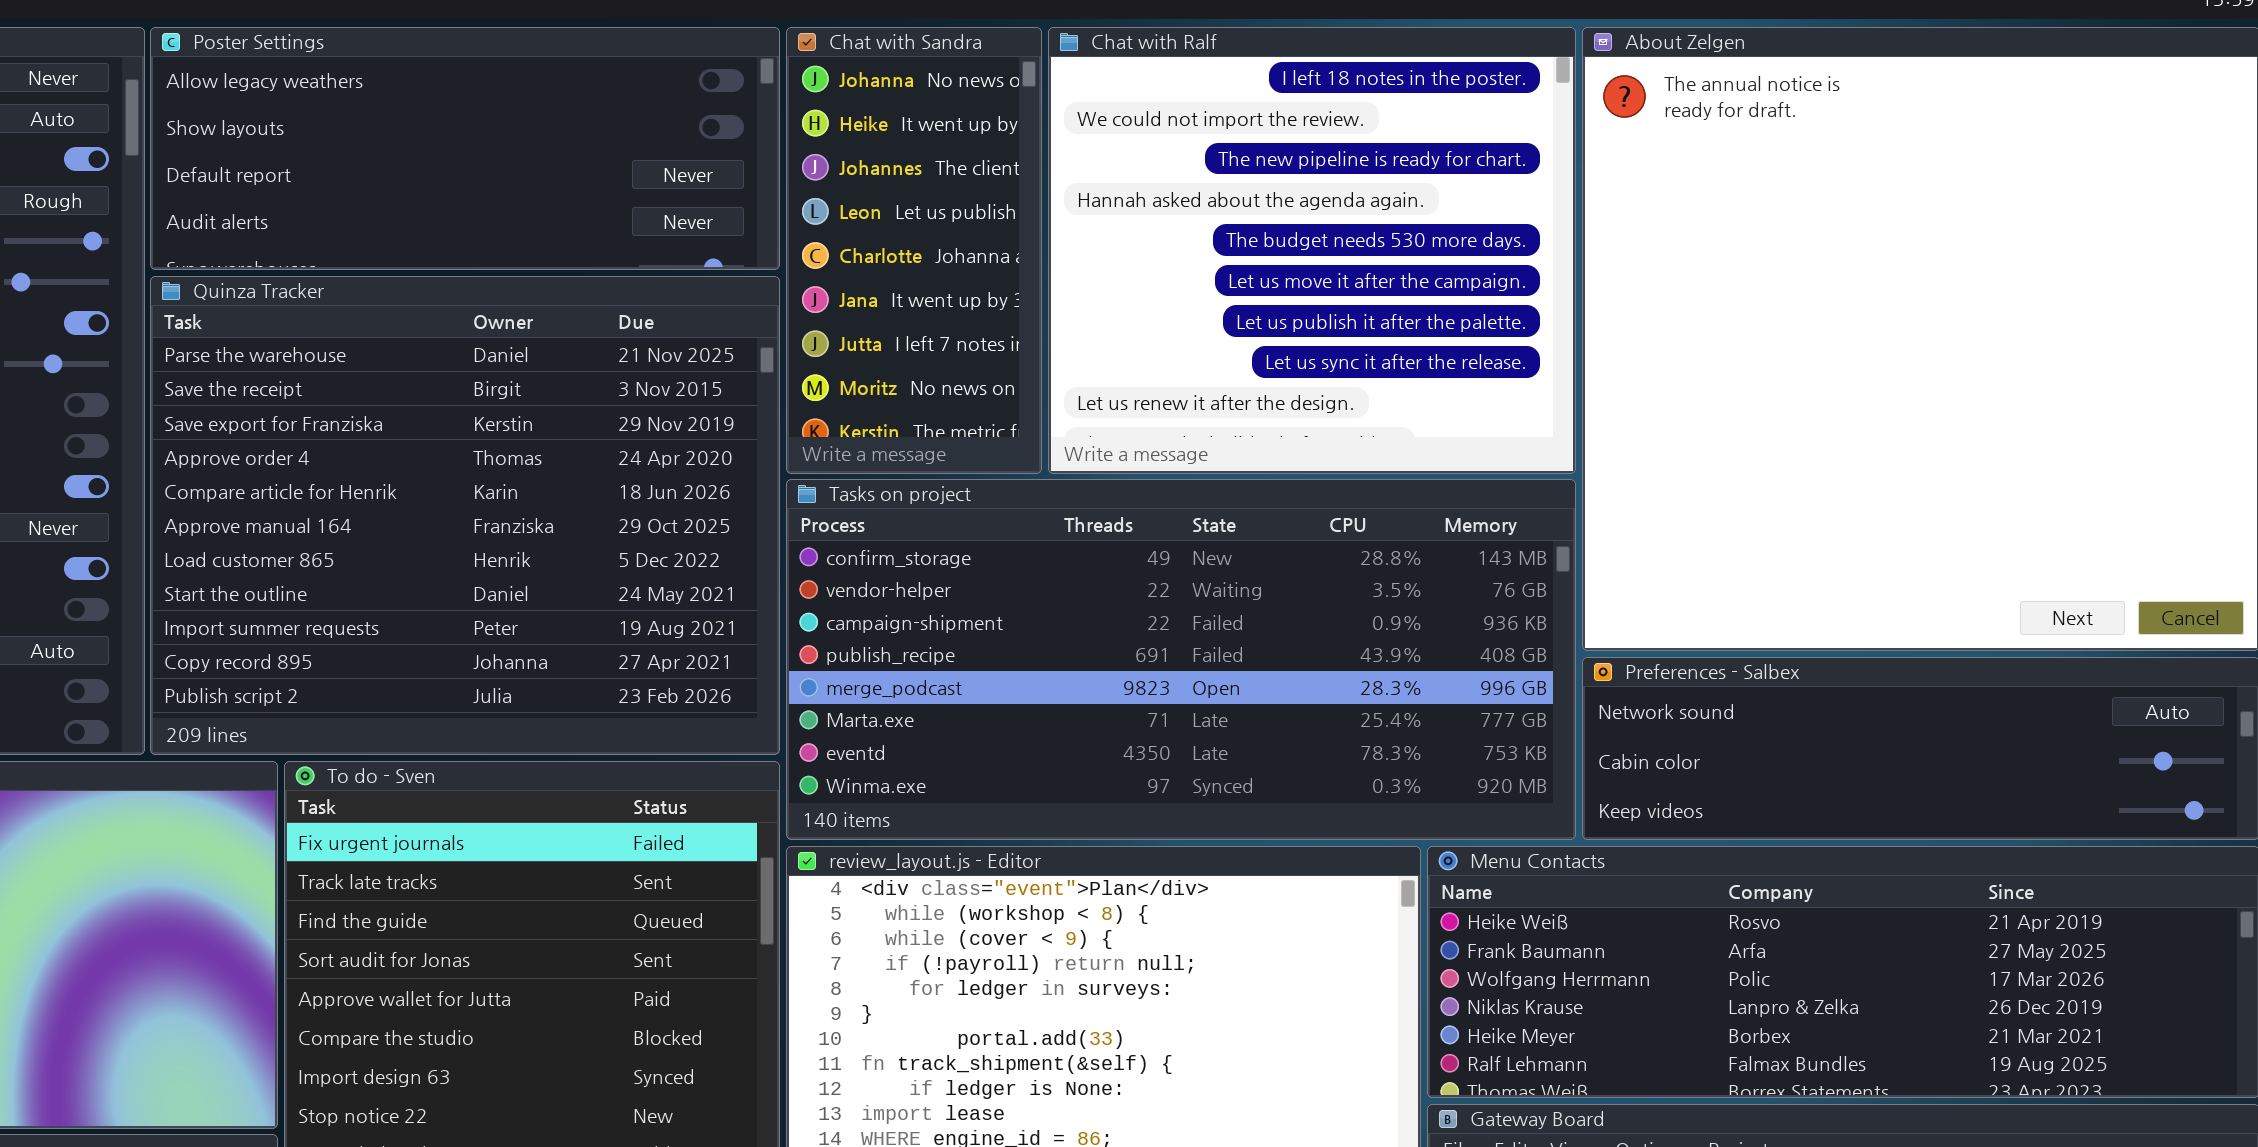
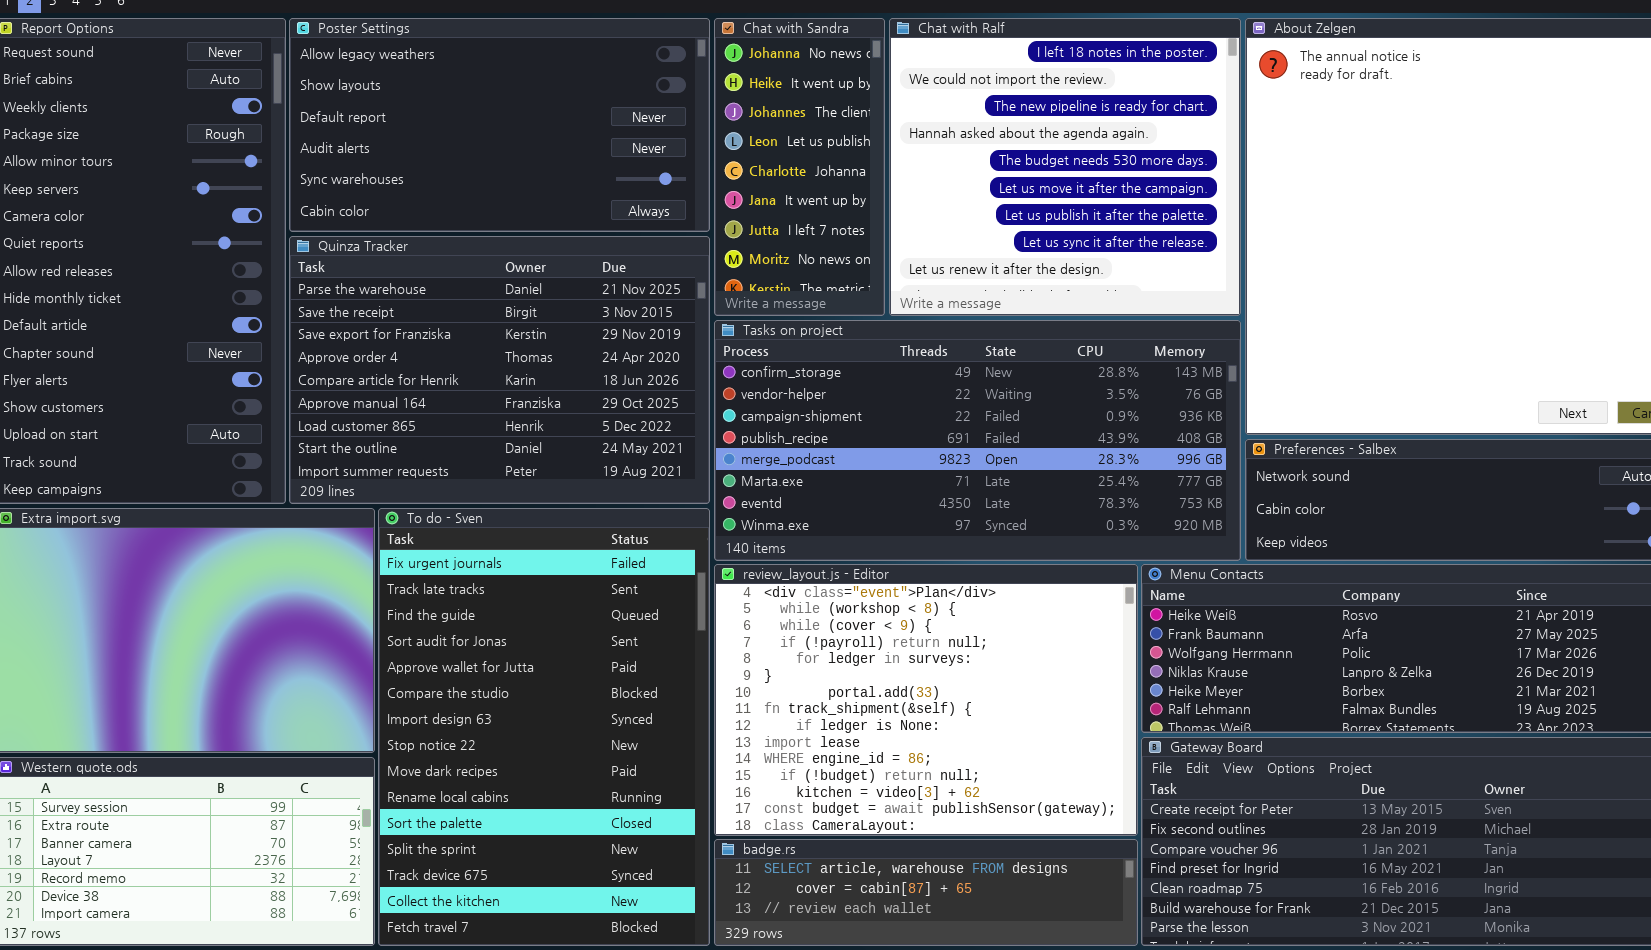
Poster Settings: [150,27,780,270] -> [289,18,710,232], resized
Quinza Tracker: [150,276,780,755] -> [289,236,710,504], resized

